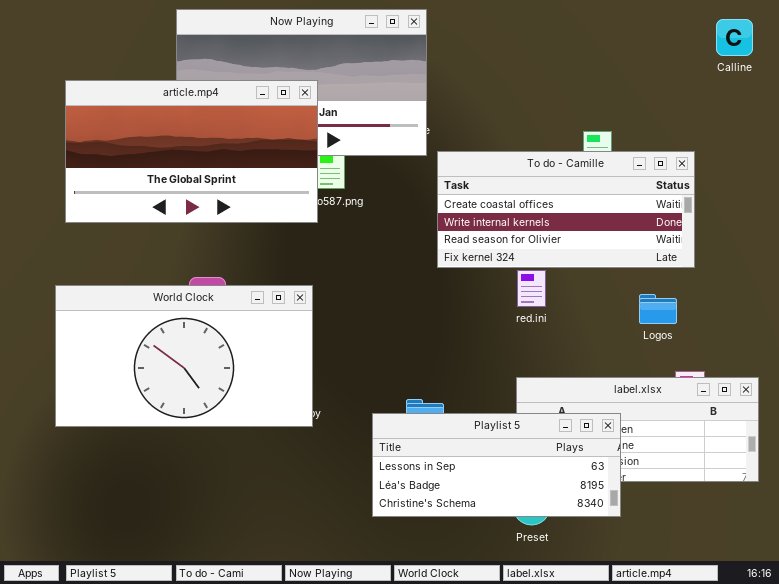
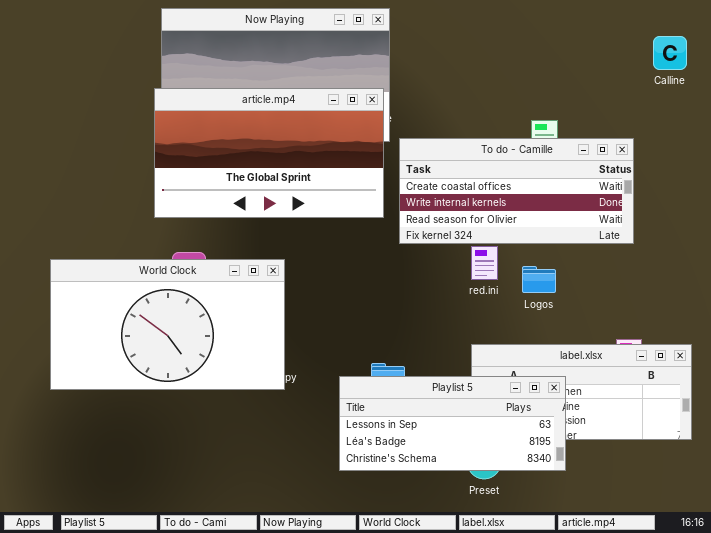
Calline: [716,19,753,56] -> [653,36,687,70], moved
article.mp4: [65,80,318,223] -> [154,88,384,218], moved
Logos: [639,294,677,324] -> [522,266,556,293], moved

